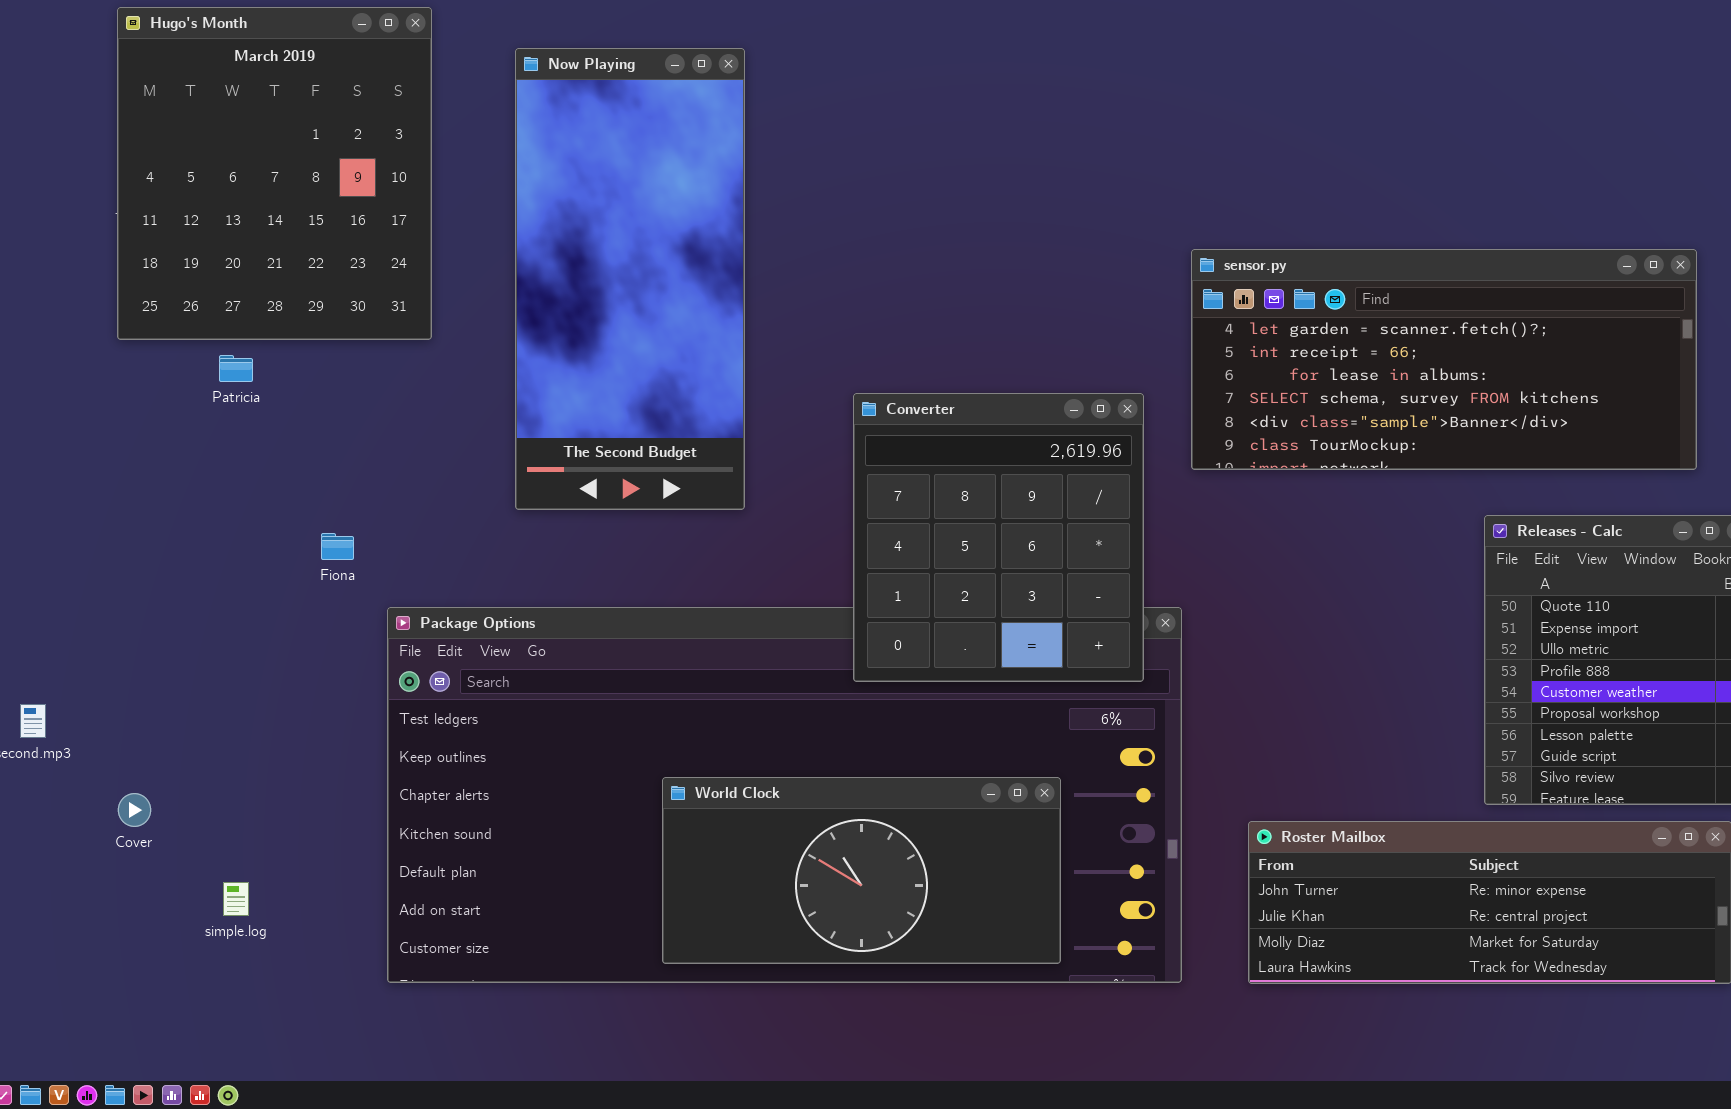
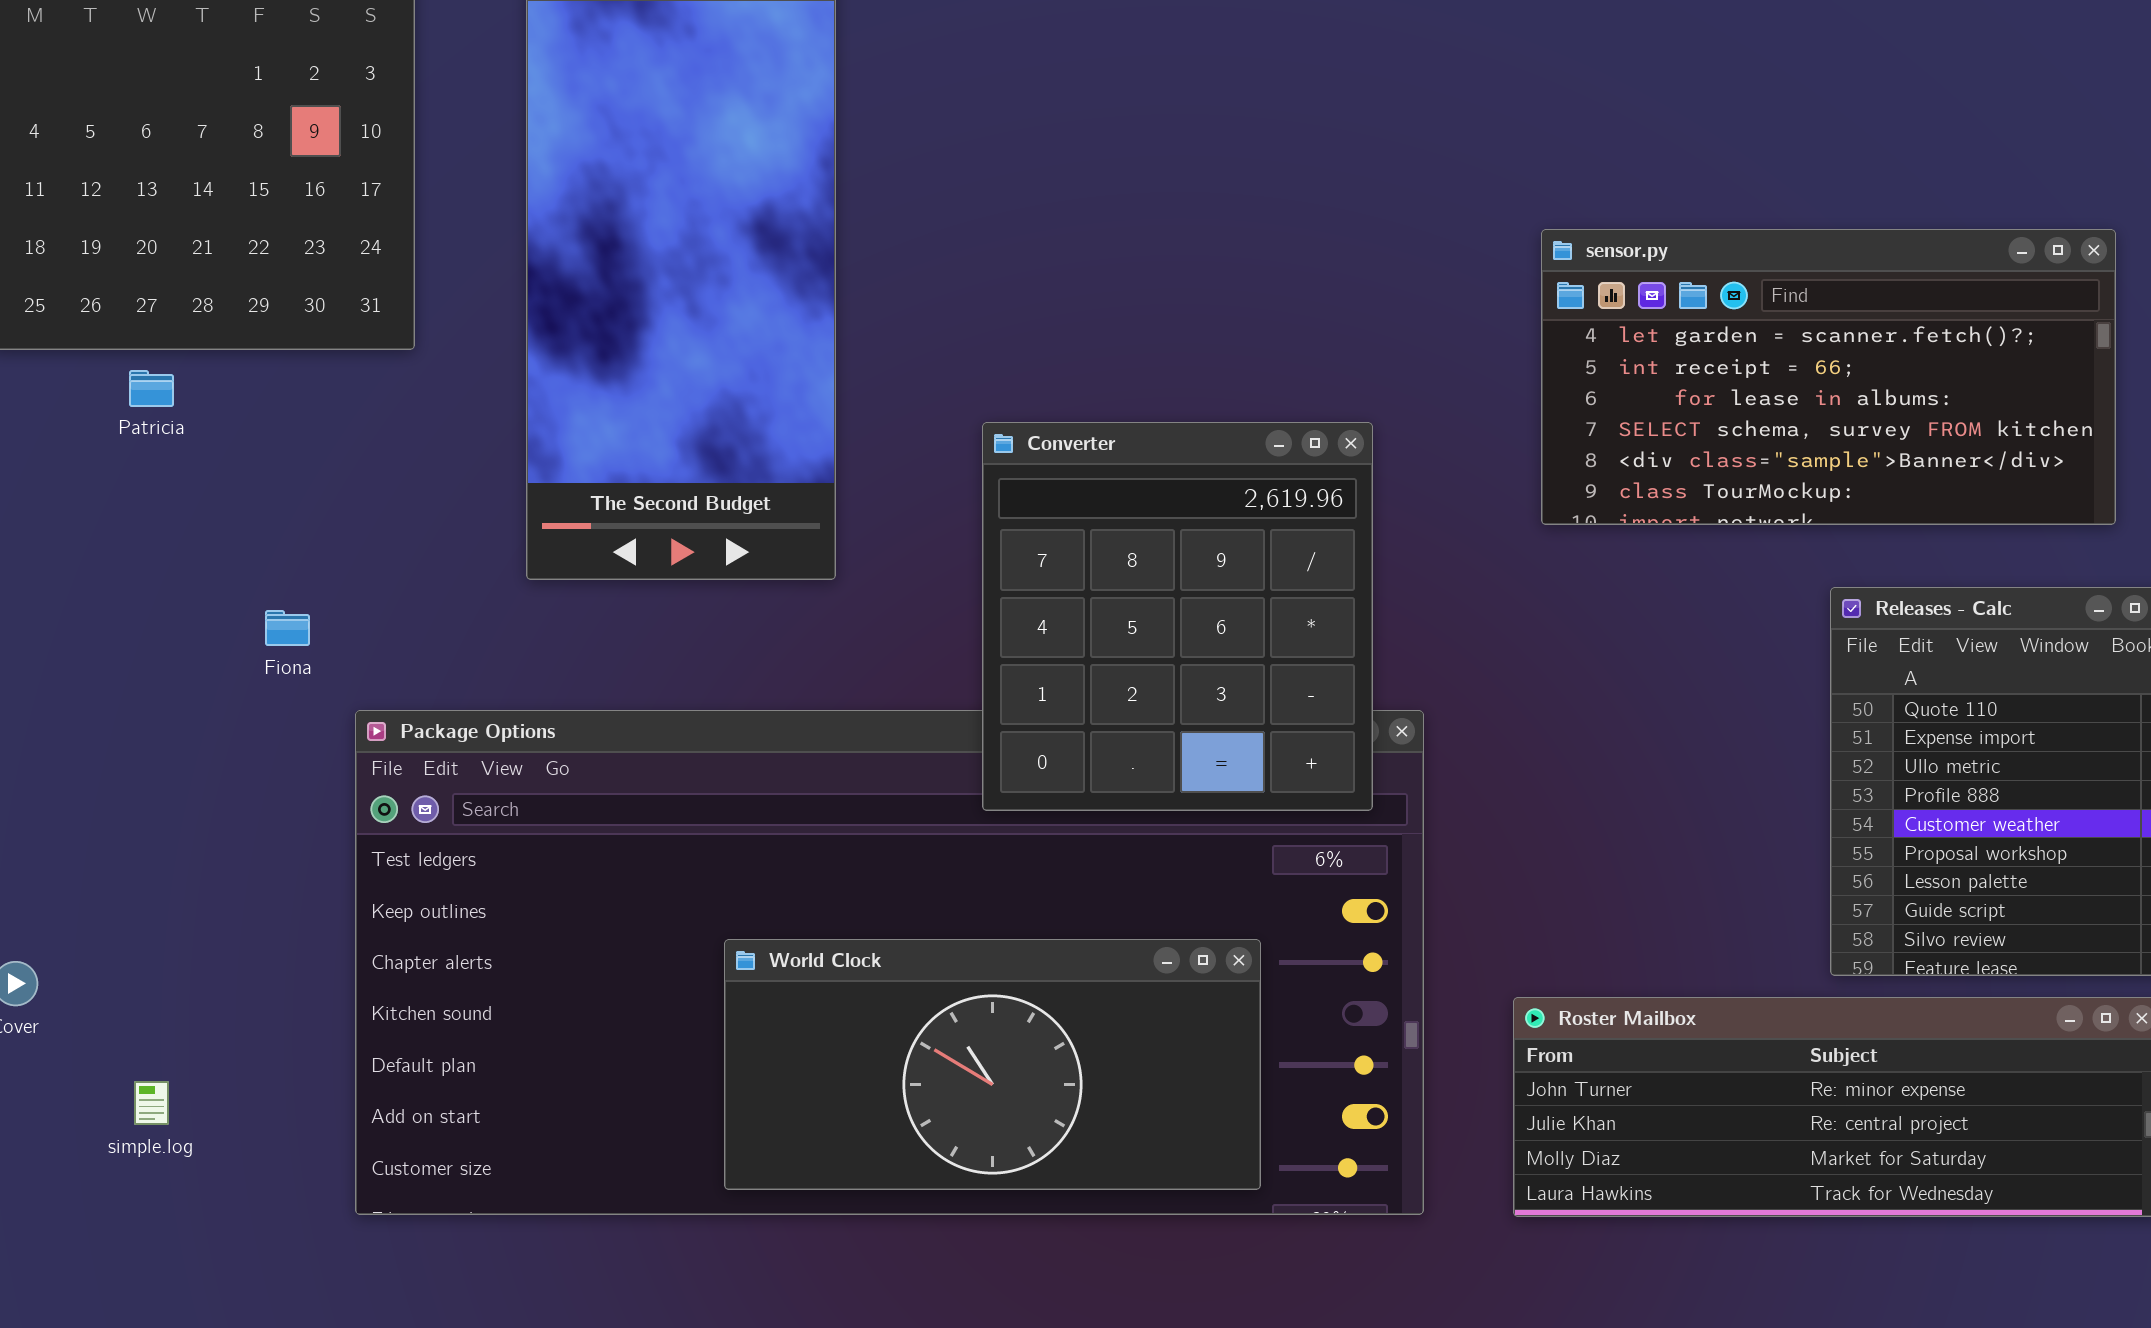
sensor.py: [1191,249,1697,470] -> [1541,229,2116,525], resized

